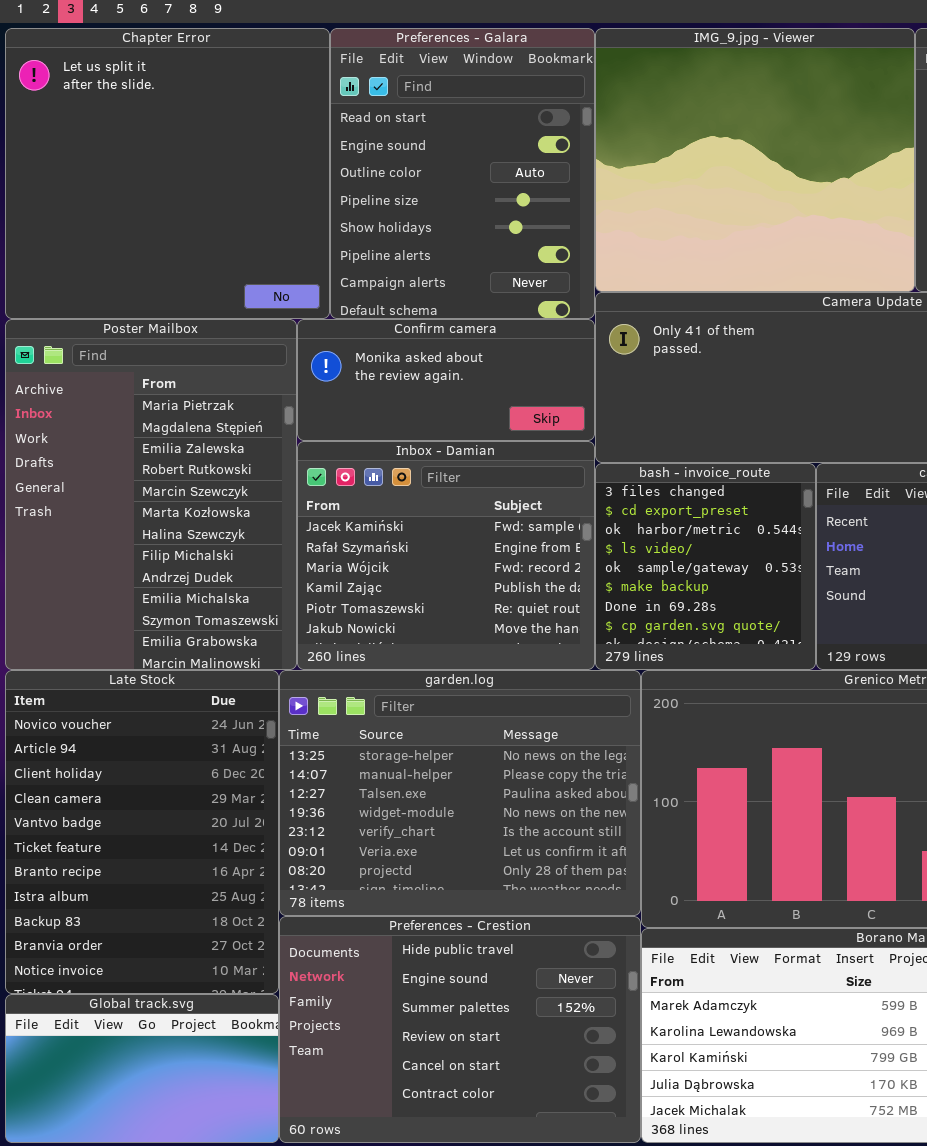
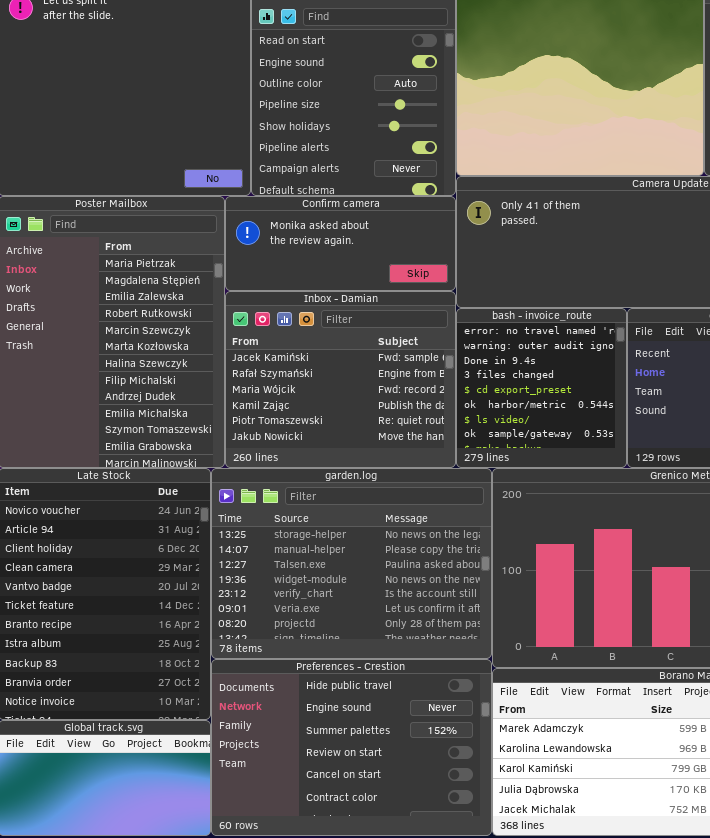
bash - invoice_route: [595,463,816,670] -> [456,308,627,468], scrolled up 3 rows

